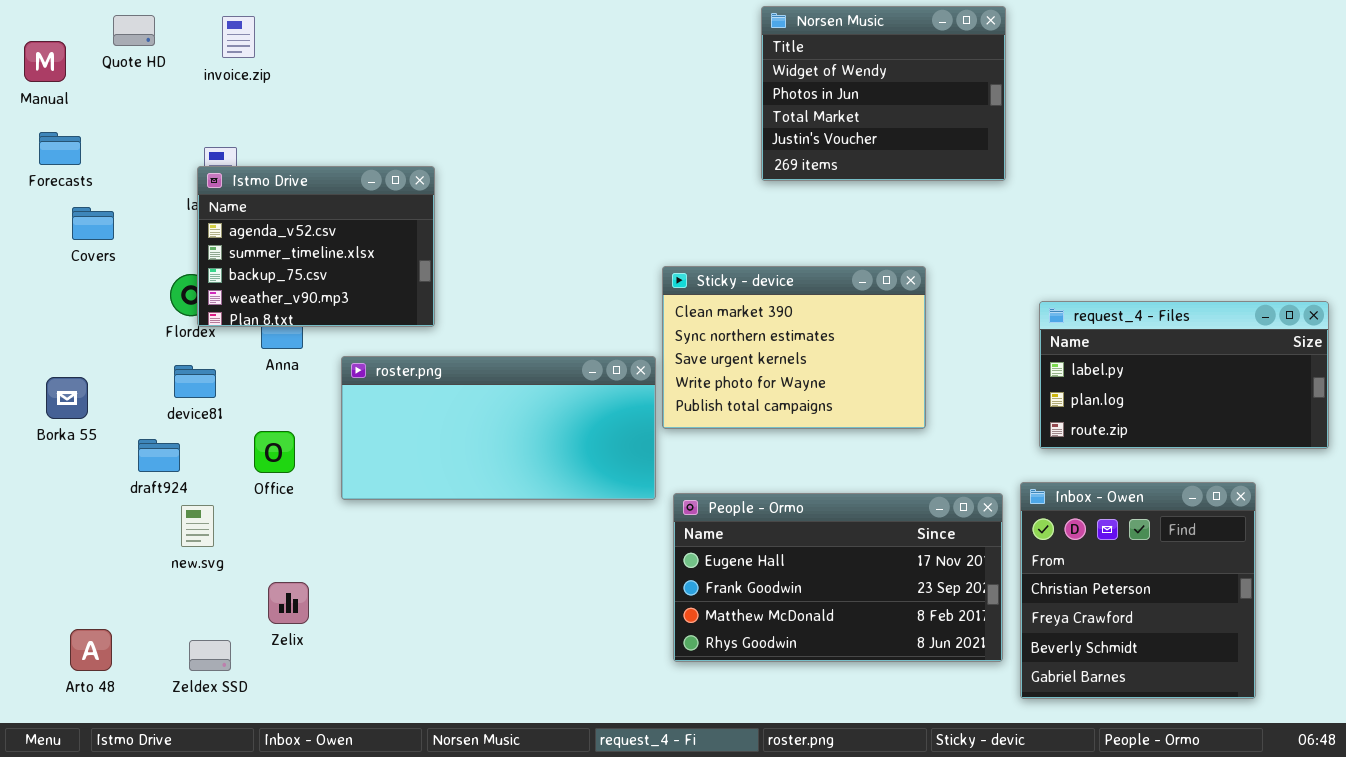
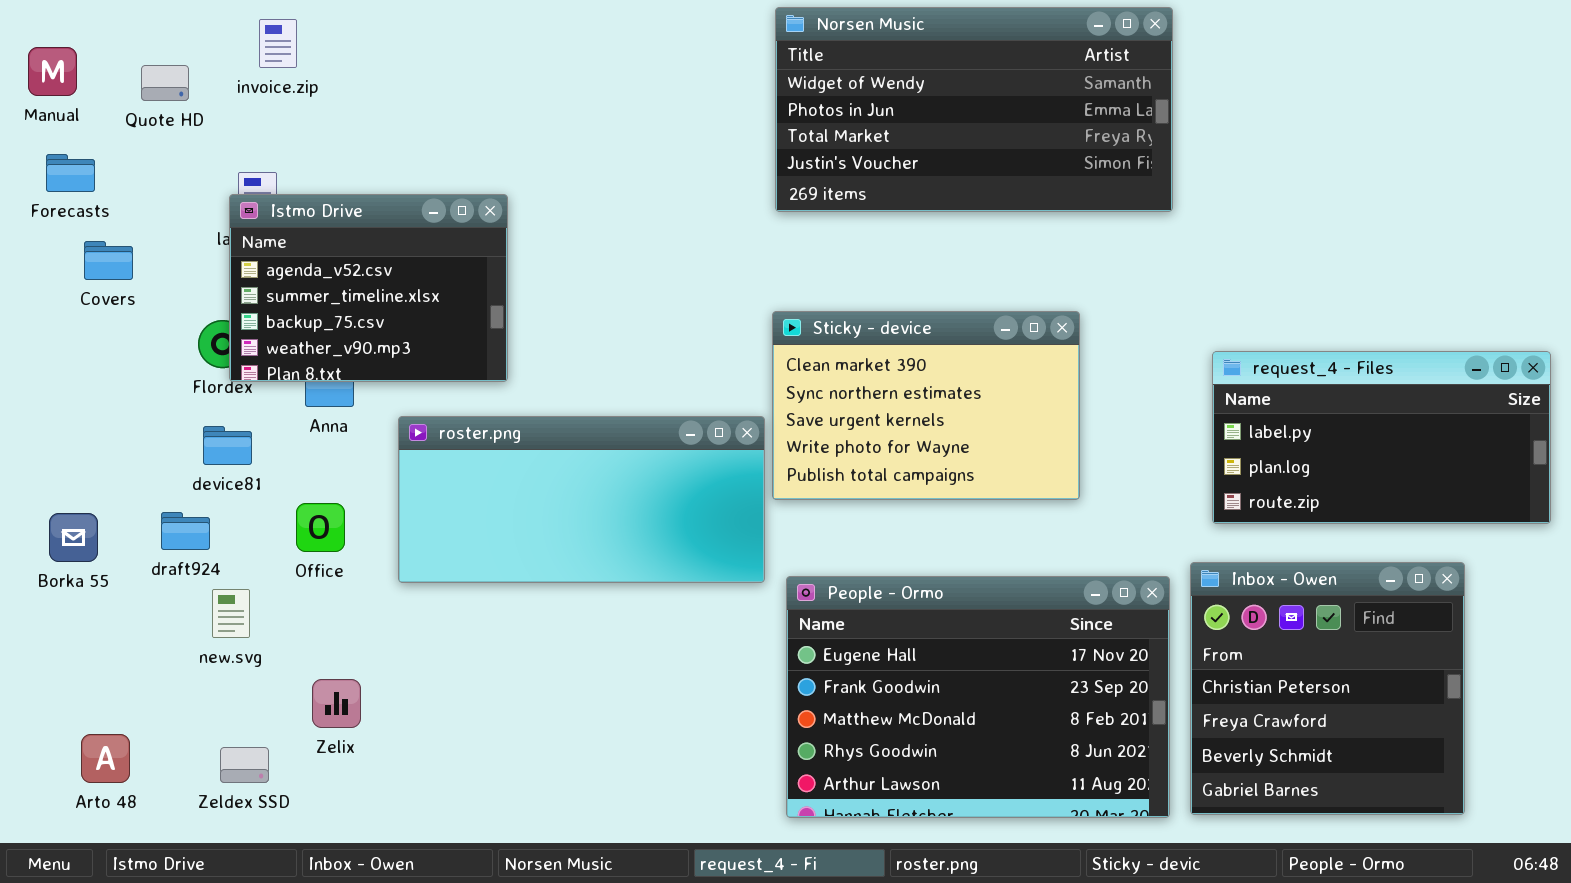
Norsen Music: [761,6,1006,181] -> [775,7,1173,212], resized
Quote HD: [113,15,155,46] -> [141,65,189,101], moved
Borka 55: [46,377,88,419] -> [49,513,98,562], moved
People - Ormo: [673,493,1003,662] -> [786,576,1170,818], resized

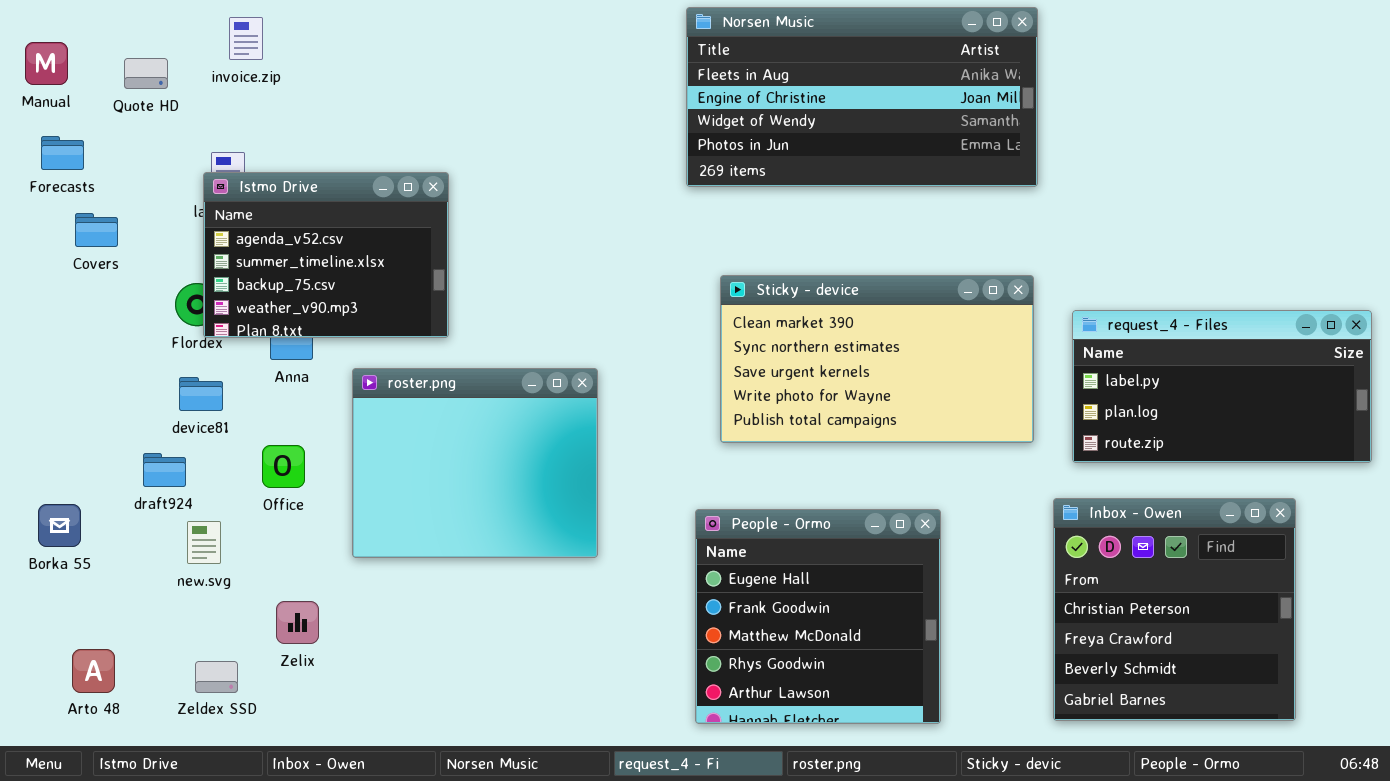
Norsen Music: [775,7,1173,212] -> [686,7,1038,187], scrolled up 2 rows
Sticky - device: [772,311,1080,500] -> [720,275,1034,443], moved, resized
roster.png: [398,416,765,583] -> [352,368,598,558], resized
Borka 55: [49,513,98,562] -> [38,504,81,547], moved
People - Ormo: [786,576,1170,818] -> [695,509,941,724], resized

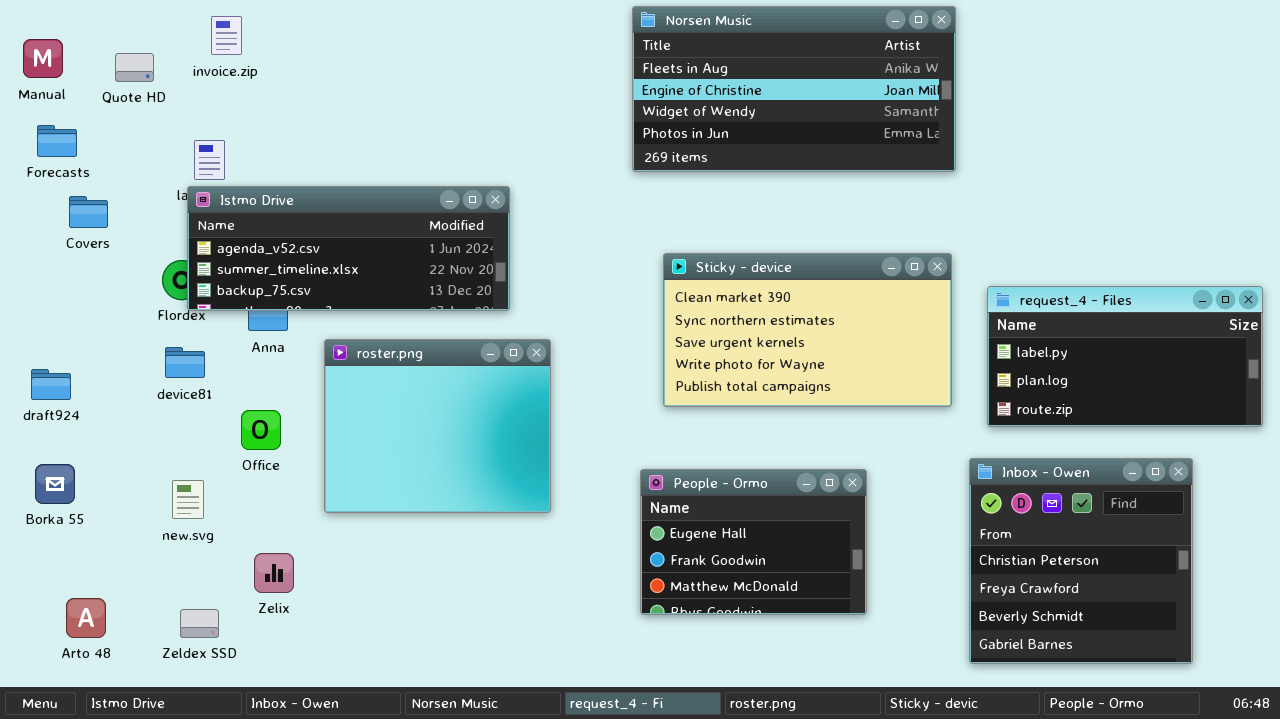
Istmo Drive: [203,172,449,338] -> [187,186,510,311], resized
draft924: [143,453,186,487] -> [31,369,71,400], moved
People - Ormo: [695,509,941,724] -> [640,469,867,615], resized

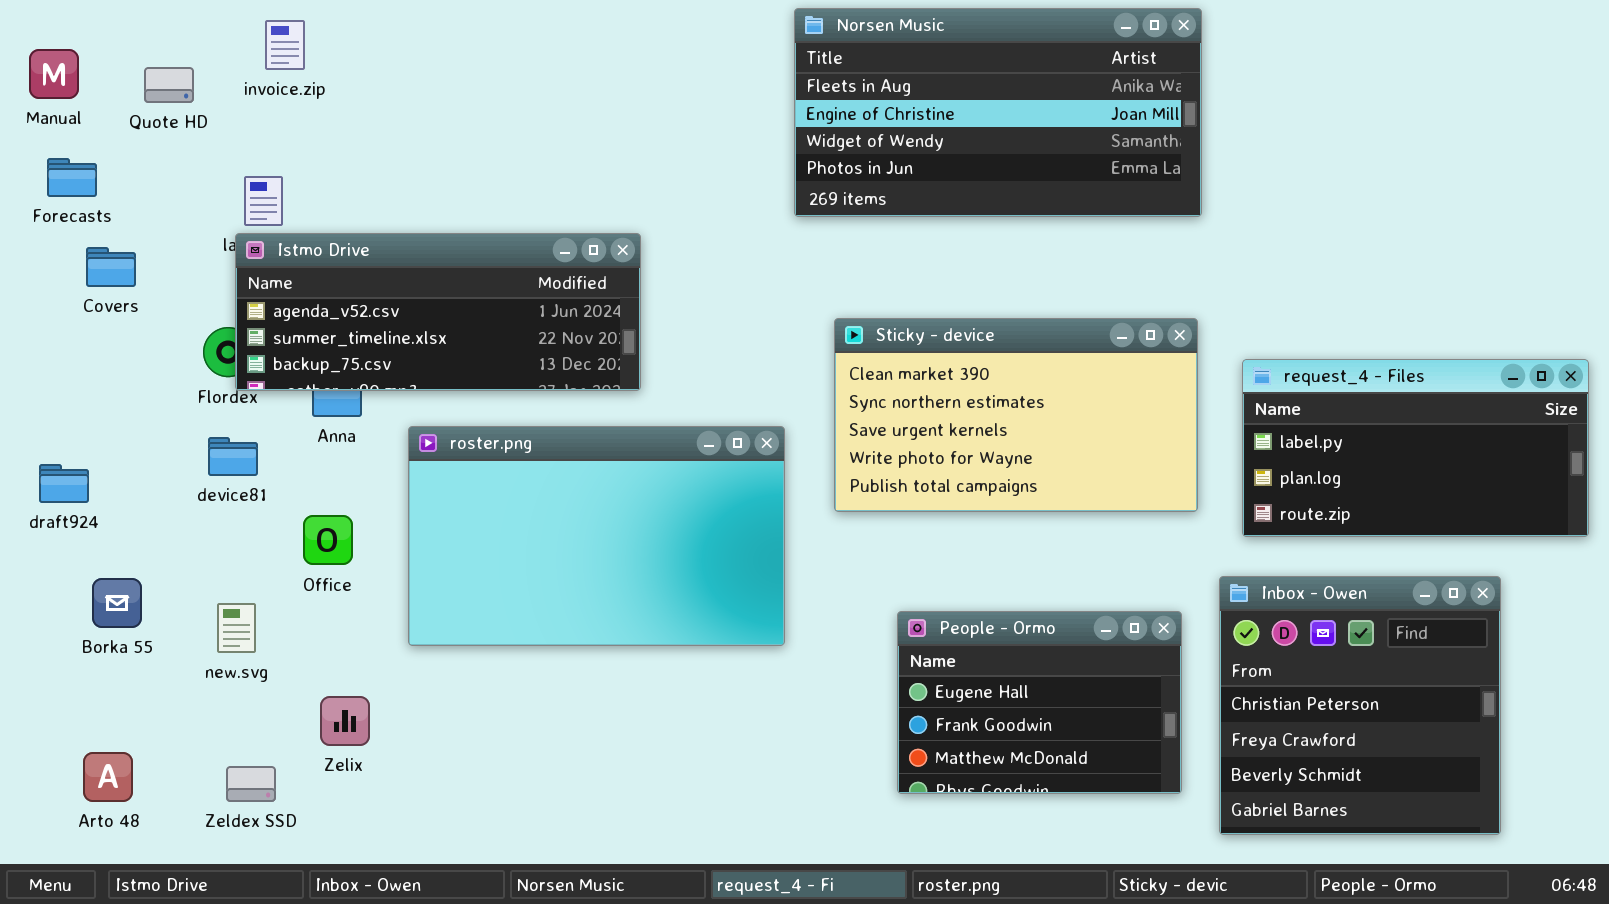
roster.png: [324,339,551,513] -> [408,426,785,646], resized
Borka 55: [35,464,75,504] -> [92,578,142,628], moved
People - Ormo: [640,469,867,615] -> [897,611,1182,794], moved

